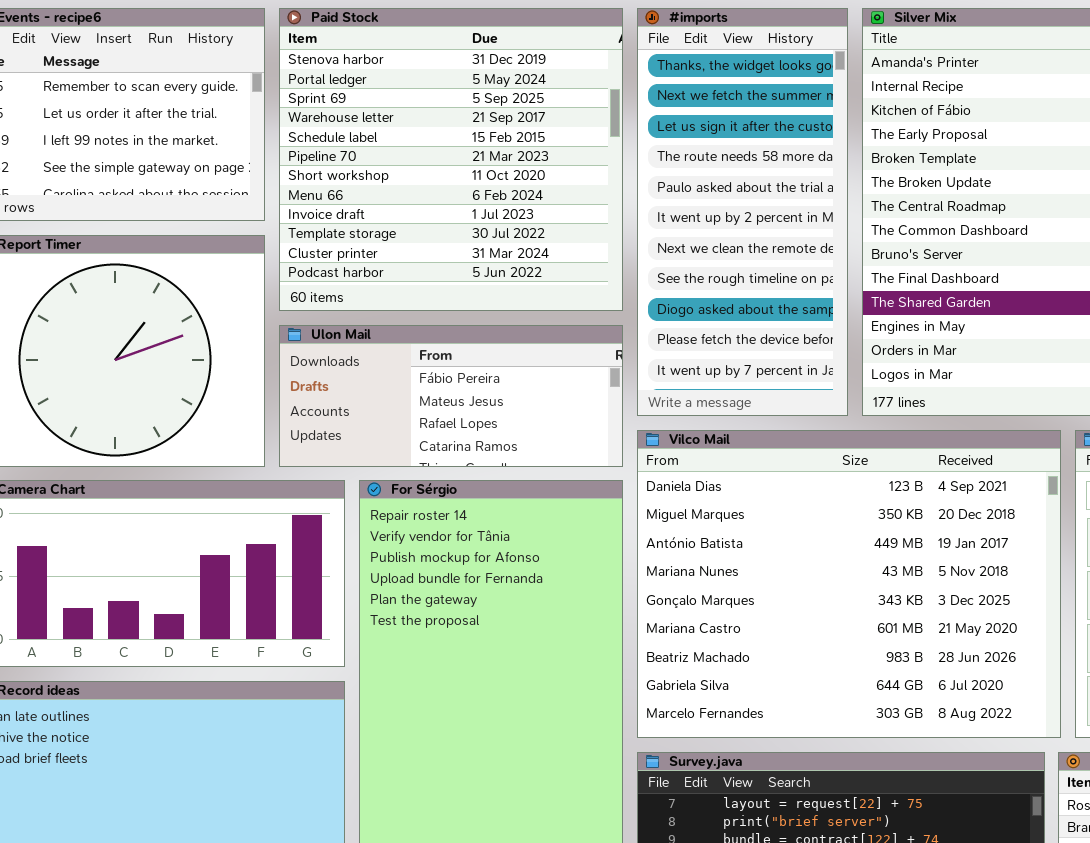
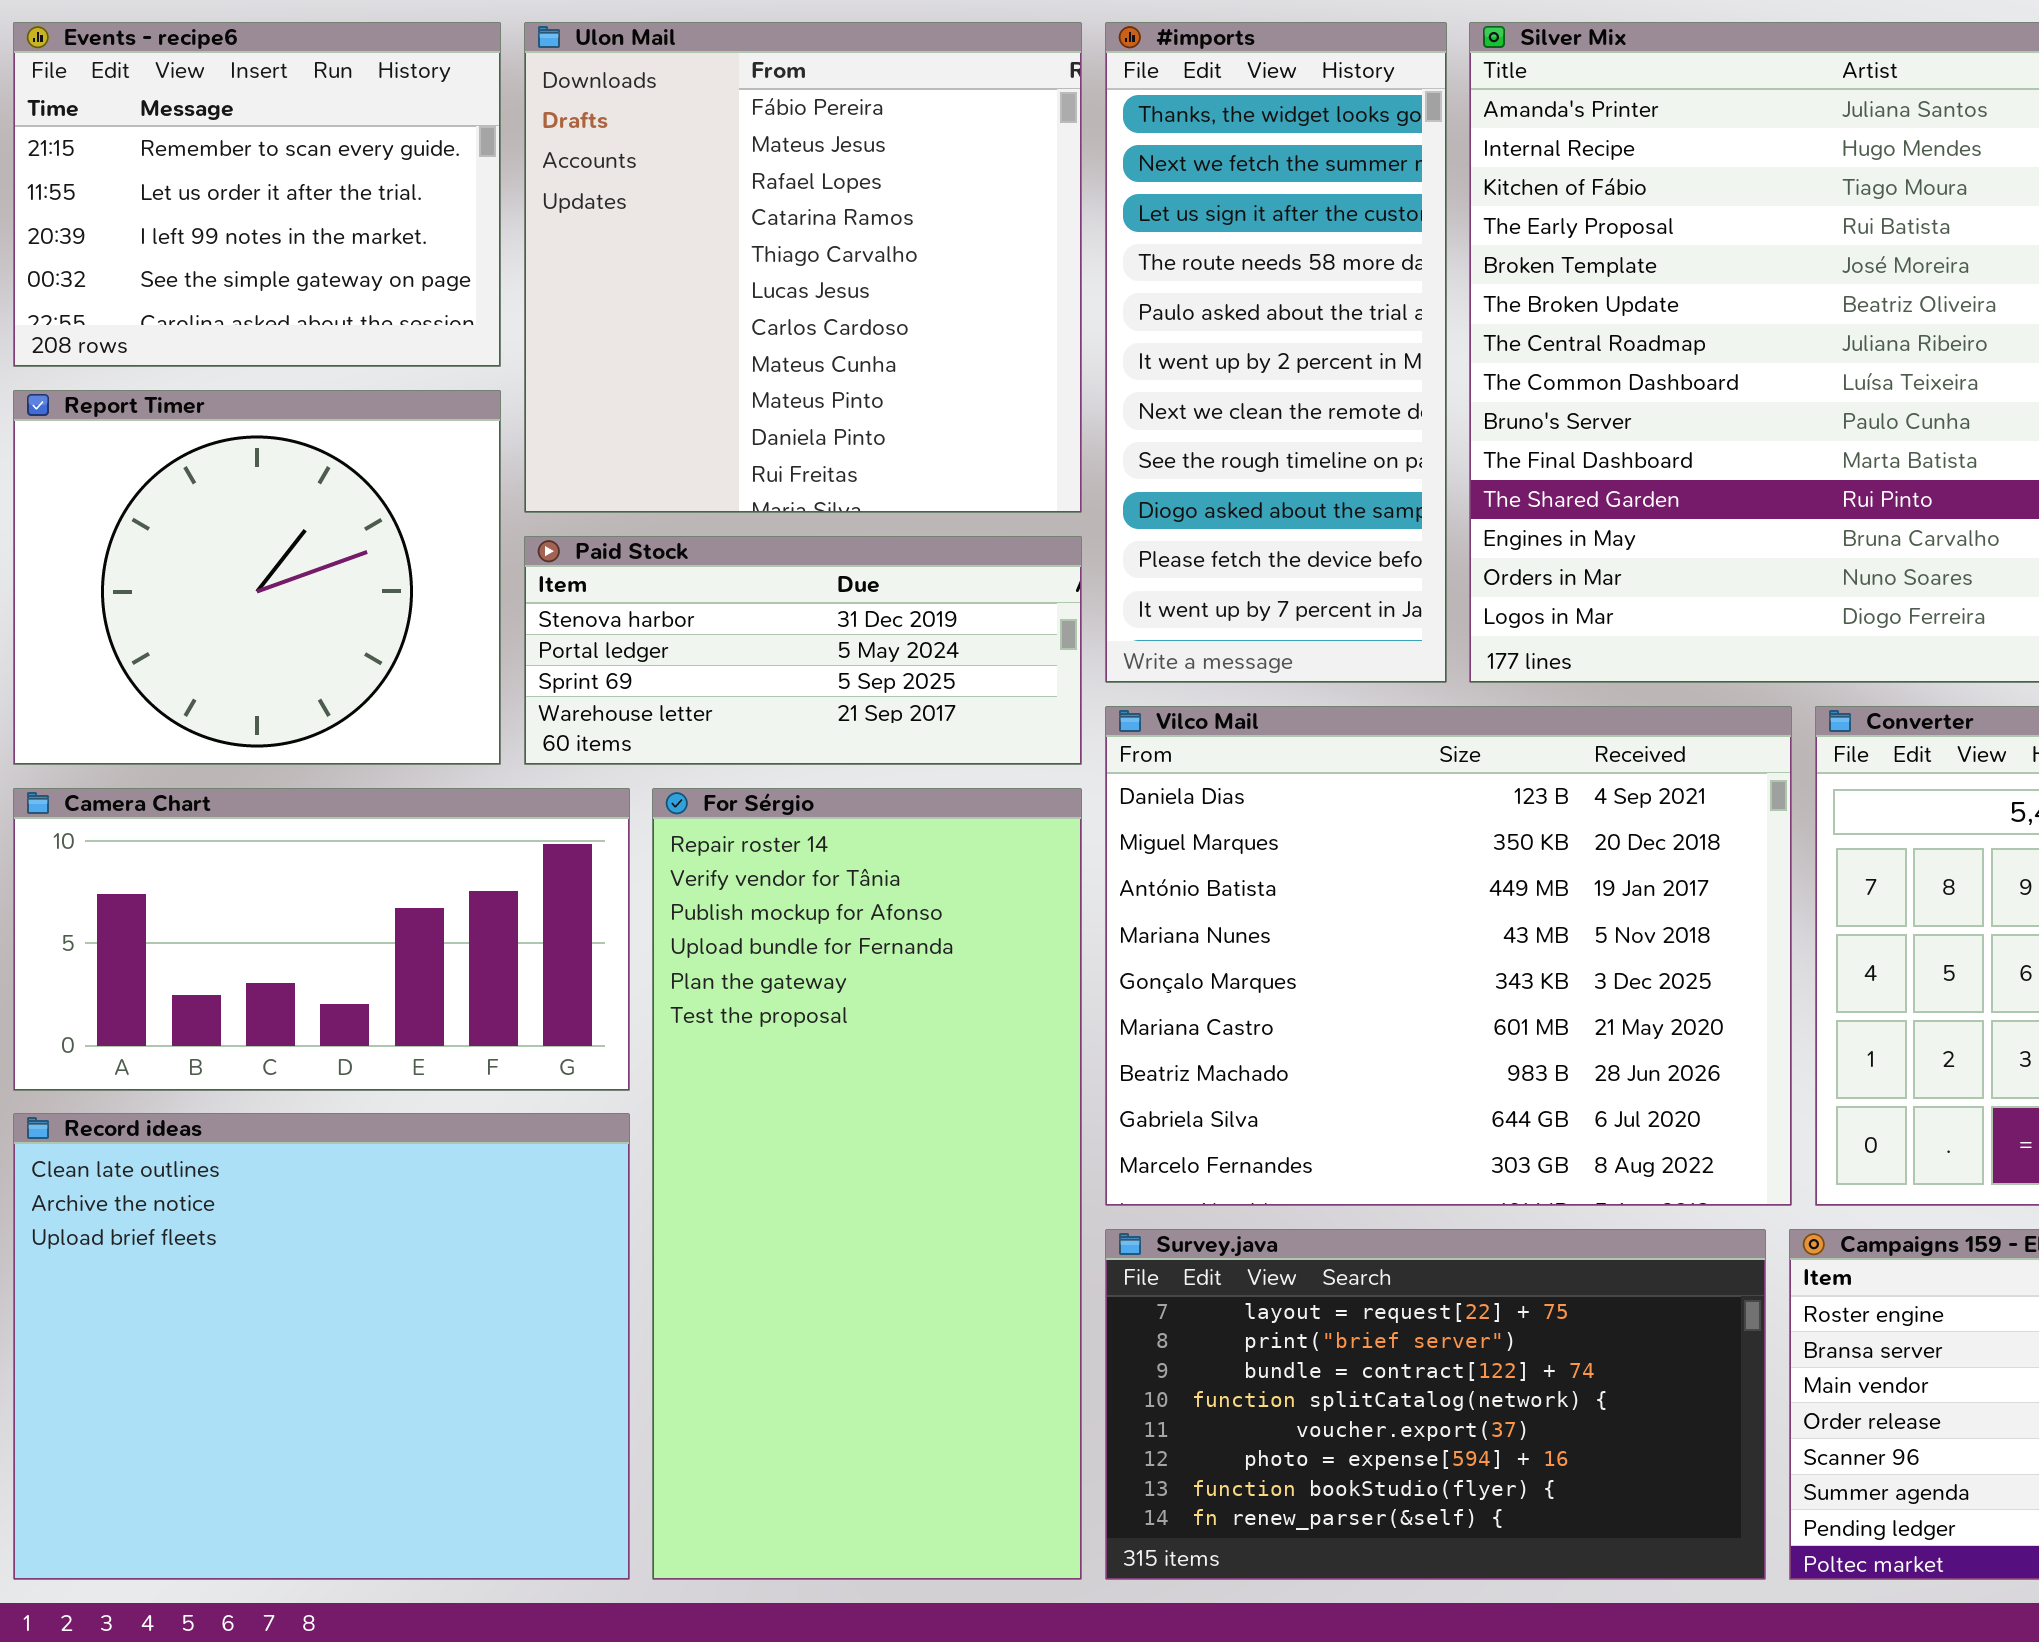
Paid Stock: [279,8,623,311] -> [524,536,1082,765], moved, resized
Ulon Mail: [279,325,623,467] -> [524,22,1082,513], moved, resized

